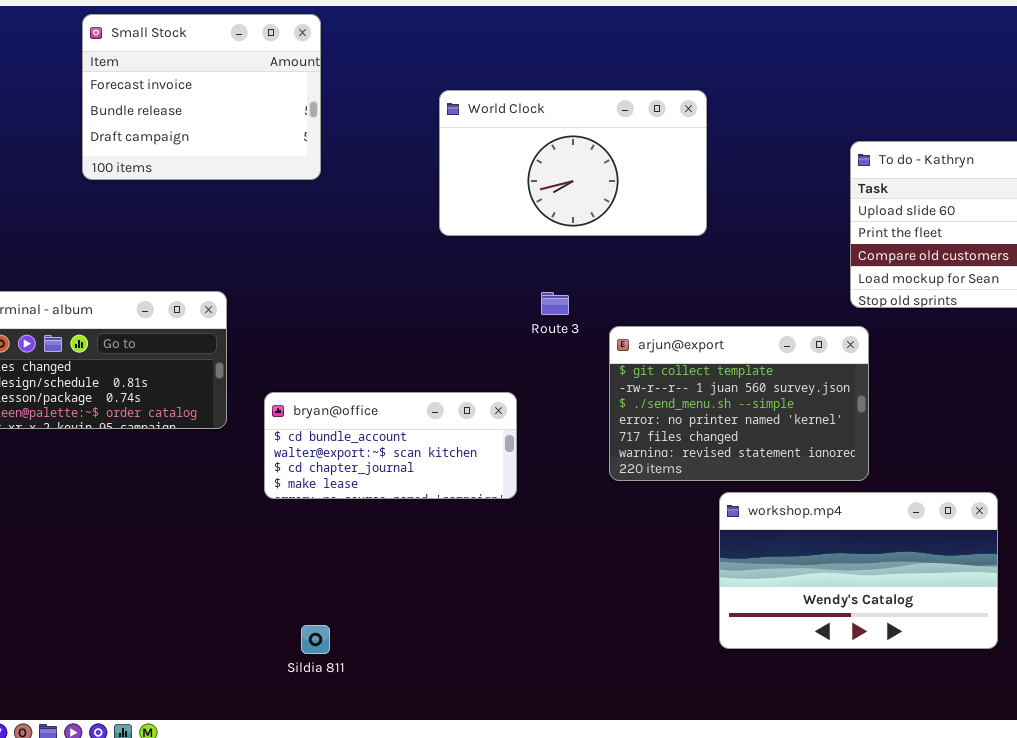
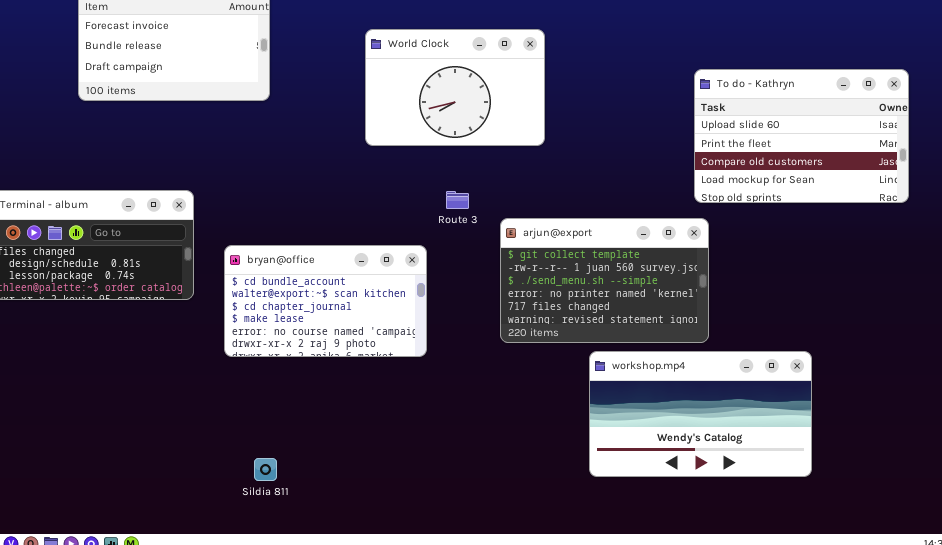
World Clock: [439,90,707,236] -> [365,29,545,146], resized
bryan@office: [264,392,517,499] -> [224,245,427,357], resized

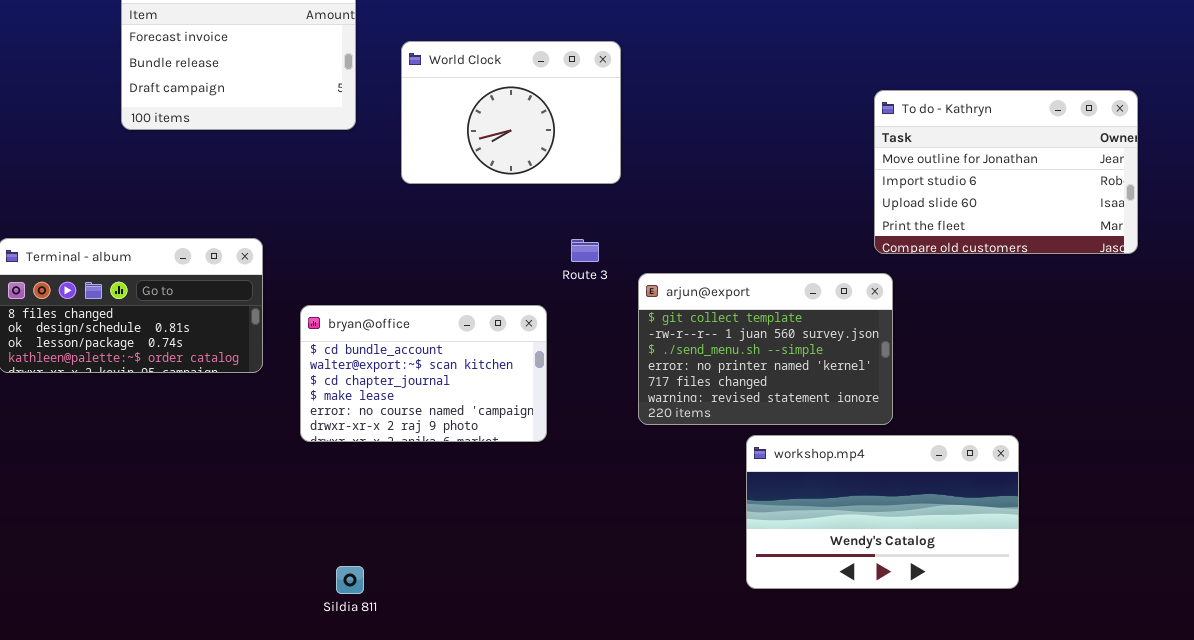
World Clock: [365,29,545,146] -> [401,41,621,184], moved
To do - Kathryn: [694,69,909,203] -> [874,90,1138,254], scrolled up 2 rows

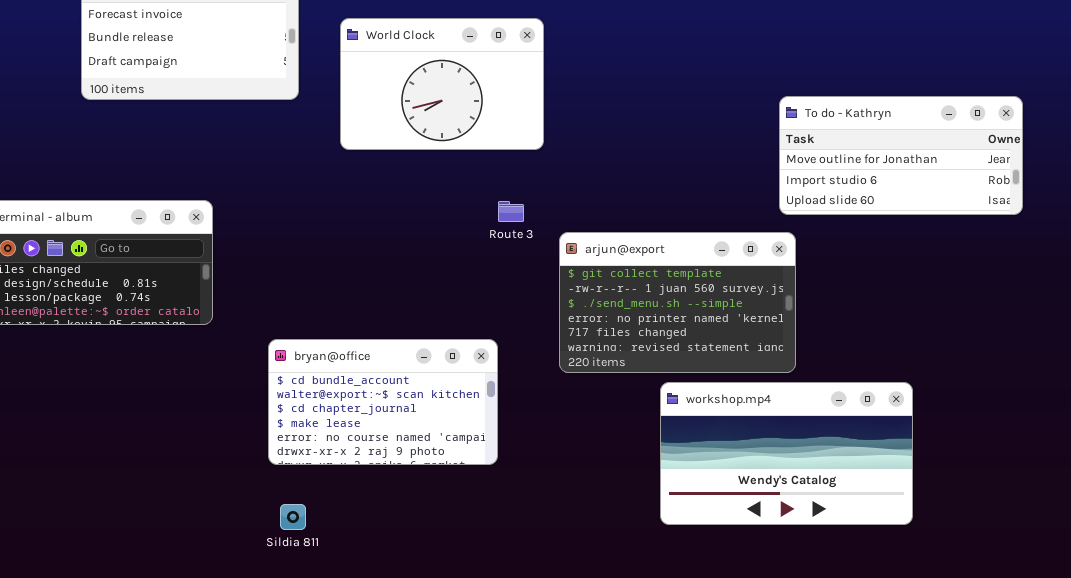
To do - Kathryn: [874,90,1138,254] -> [779,96,1023,215], resized
bryan@office: [300,305,547,442] -> [268,339,498,465], moved

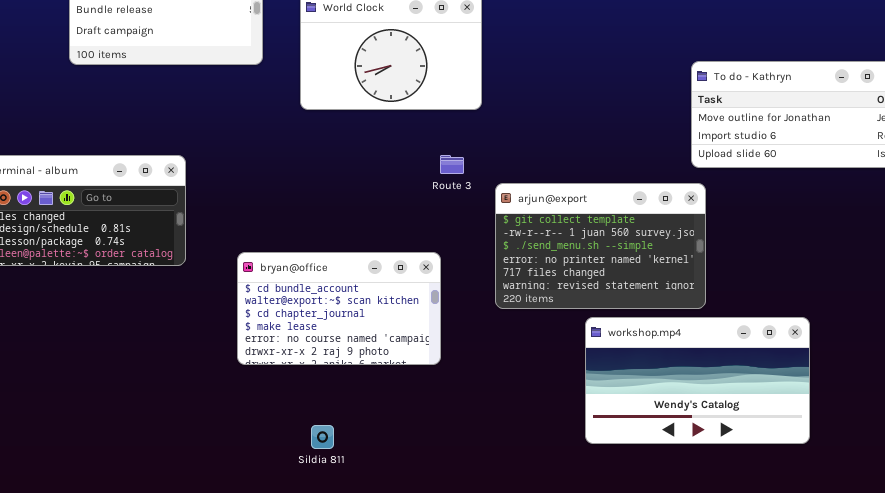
bryan@office: [268,339,498,465] -> [237,252,441,365], moved
Sildia 811: [280,504,306,530] -> [311,425,334,449], moved

